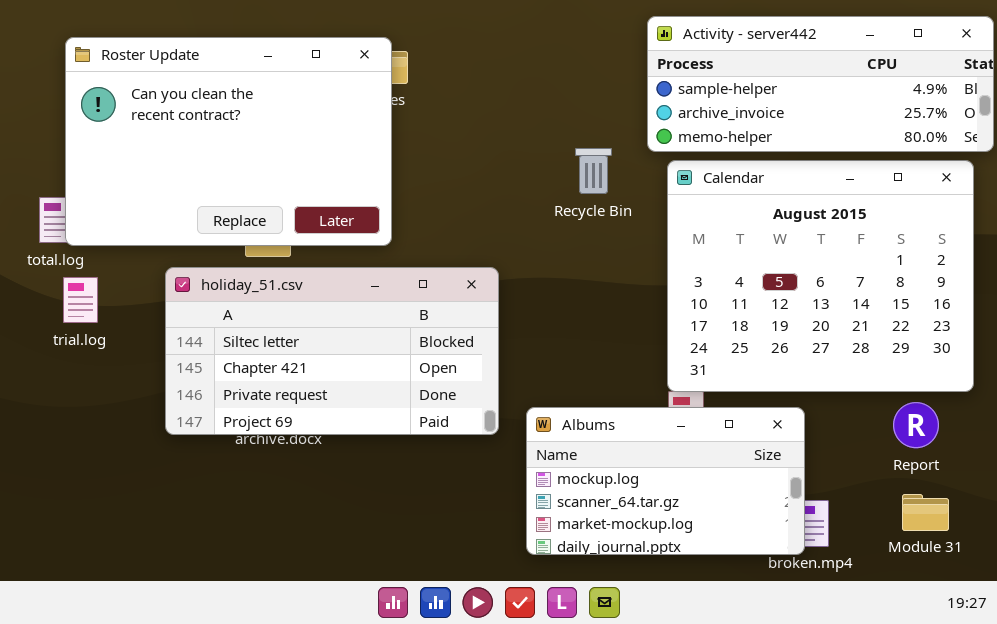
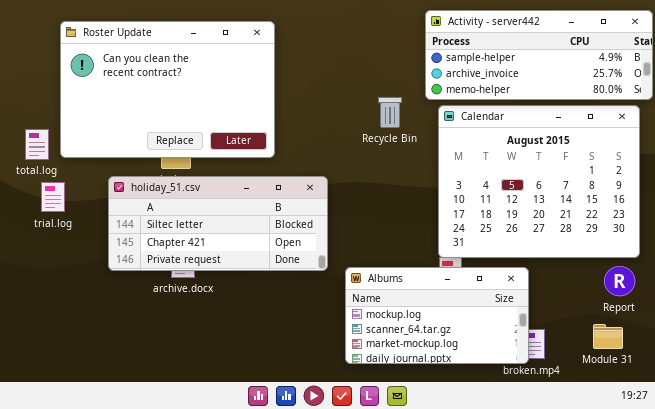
Roster Update: [65,37,392,246] -> [60,21,275,158], moved
holiday_51.csv: [165,267,499,435] -> [108,176,328,271], resized
Report: [893,402,939,448] -> [604,266,635,296], moved

